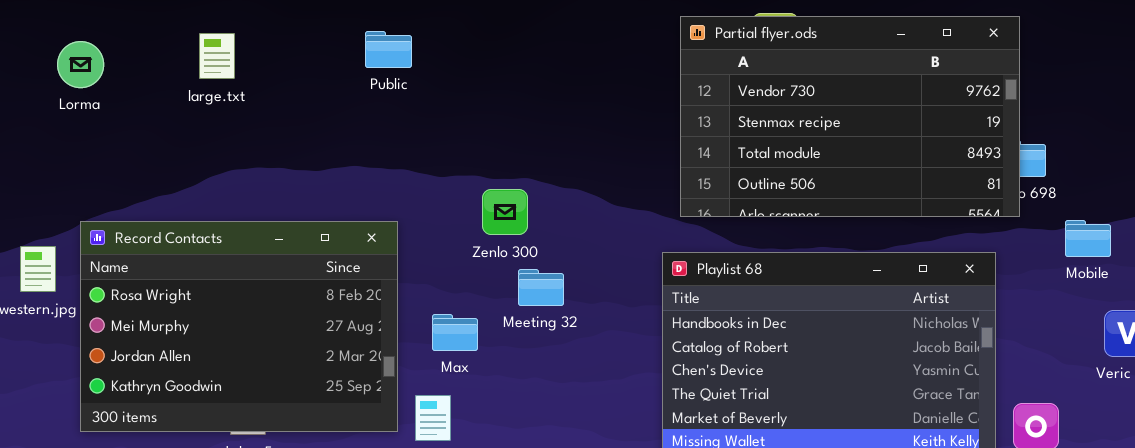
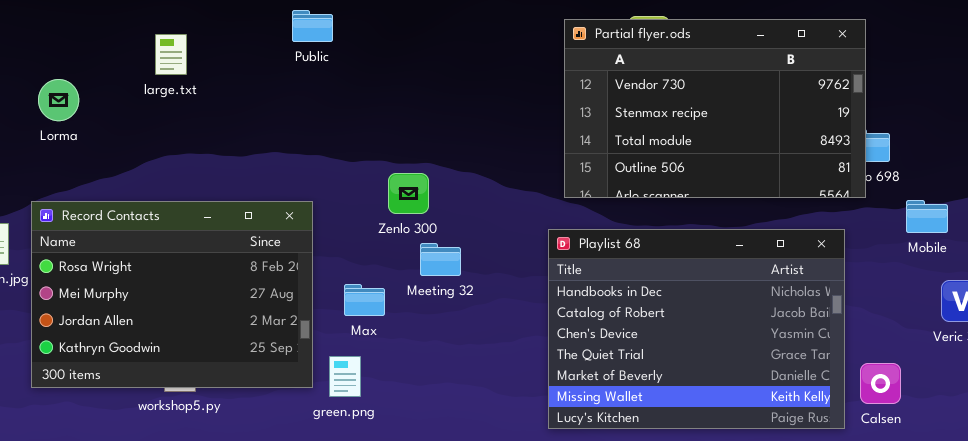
Public: [365,31,412,68] -> [292,10,333,42], moved
large.txt: [199,33,235,79] -> [155,34,187,75], moved
Lorma: [57,41,104,88] -> [38,79,79,121], moved

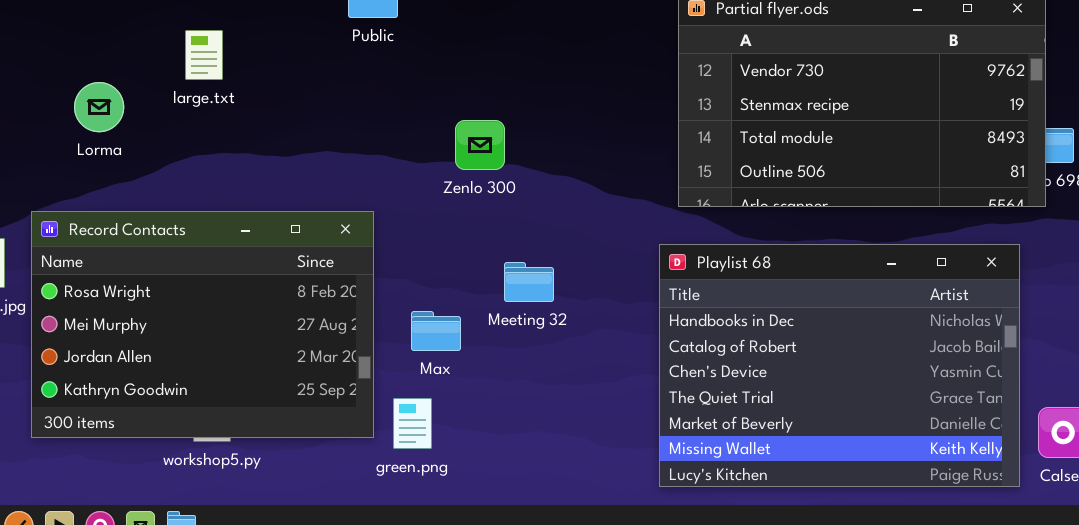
large.txt: [155,34,187,75] -> [185,30,223,80], moved
Lorma: [38,79,79,121] -> [74,82,124,132], moved
Zenlo 300: [388,173,429,214] -> [455,120,505,170], moved

